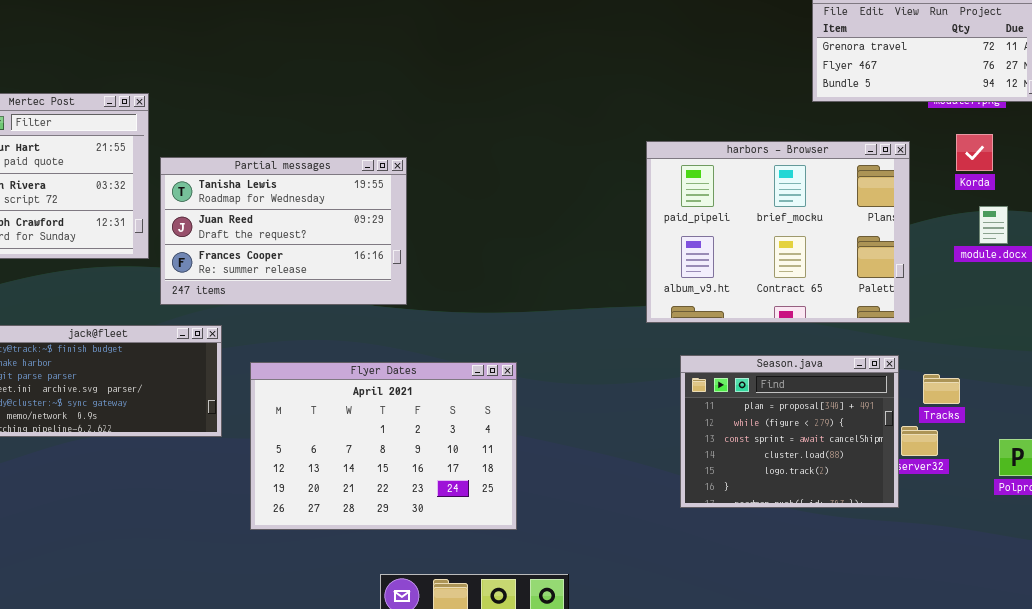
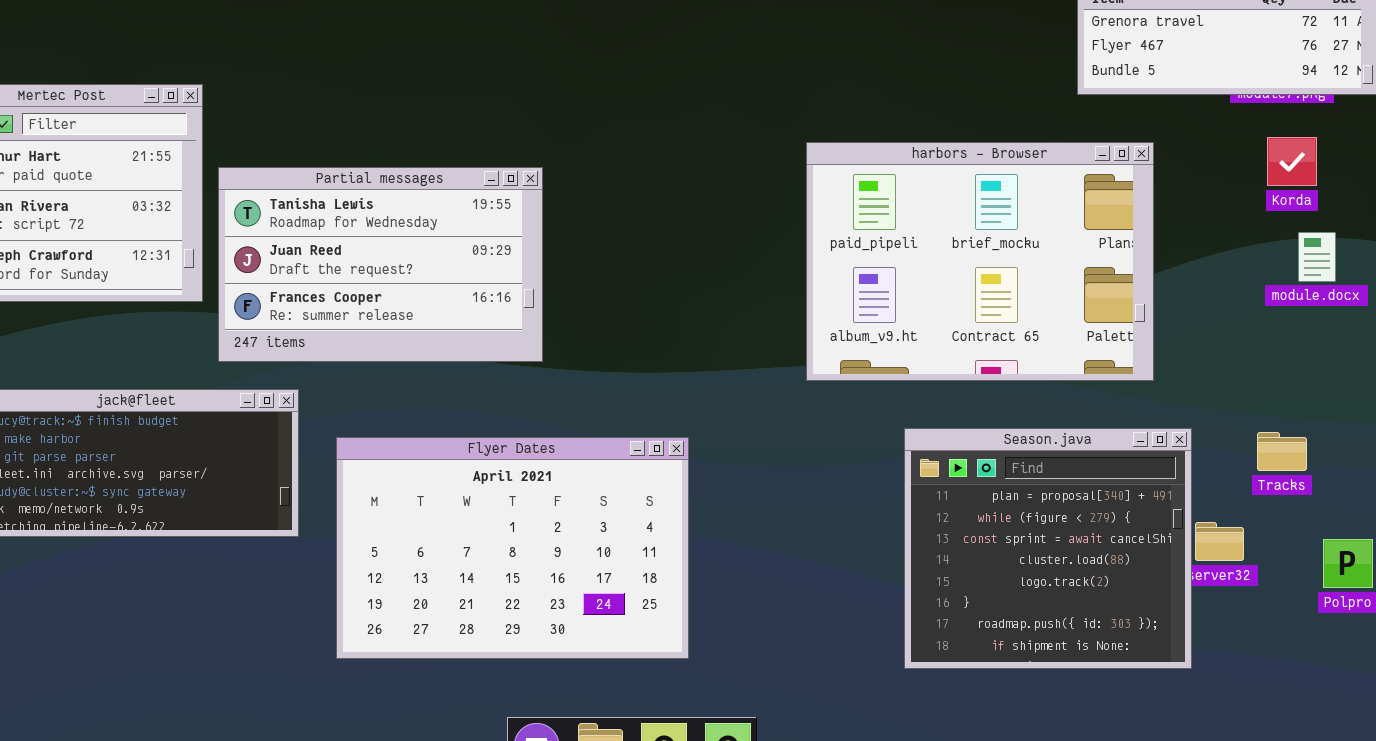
harbors - Browser: [646,141,910,323] -> [806,142,1154,381], moved
Season.java: [680,355,899,508] -> [904,428,1192,669], resized
Tracks: [923,374,960,404] -> [1257,432,1307,471], moved

